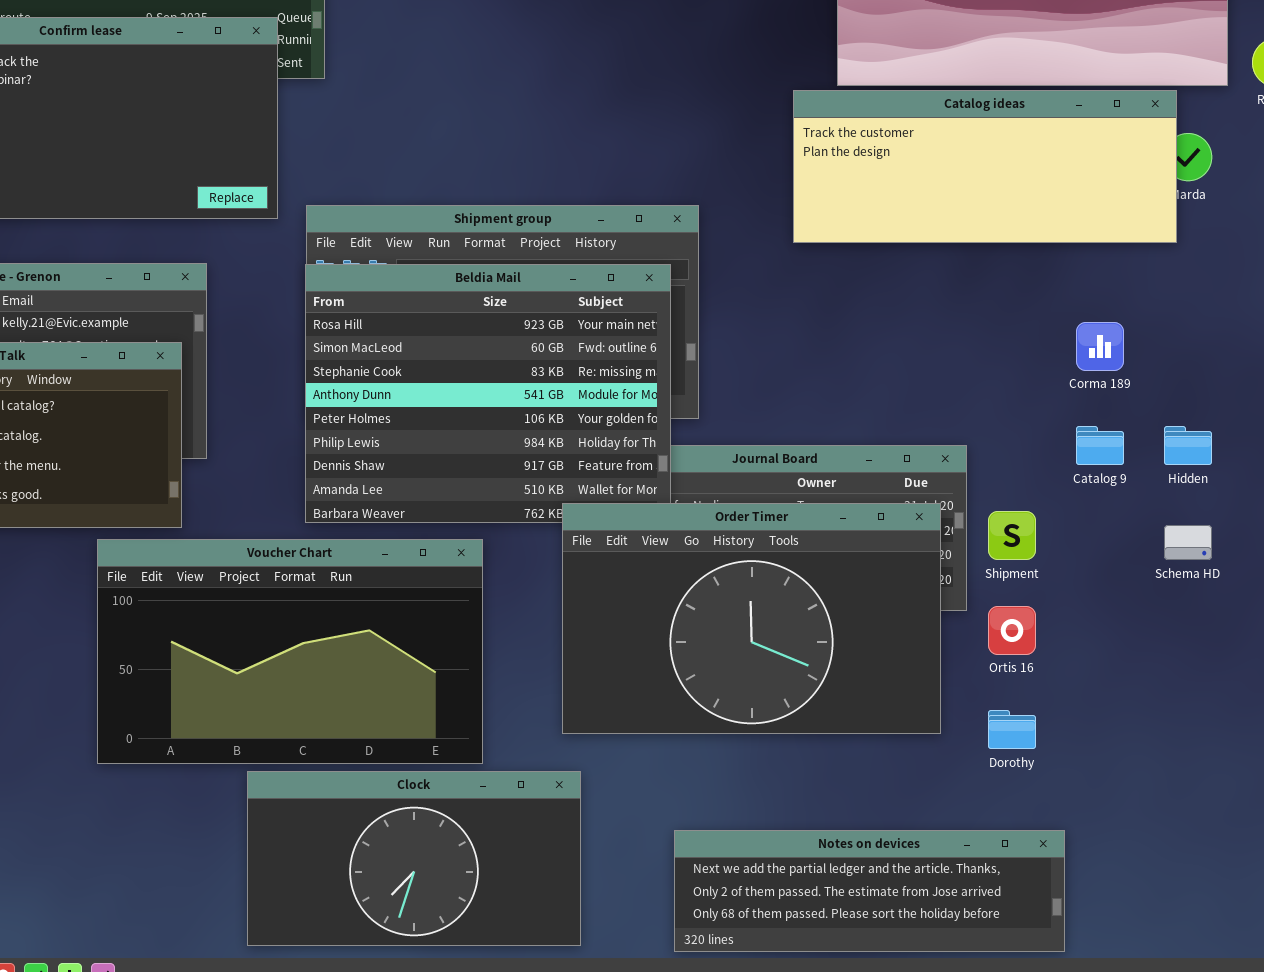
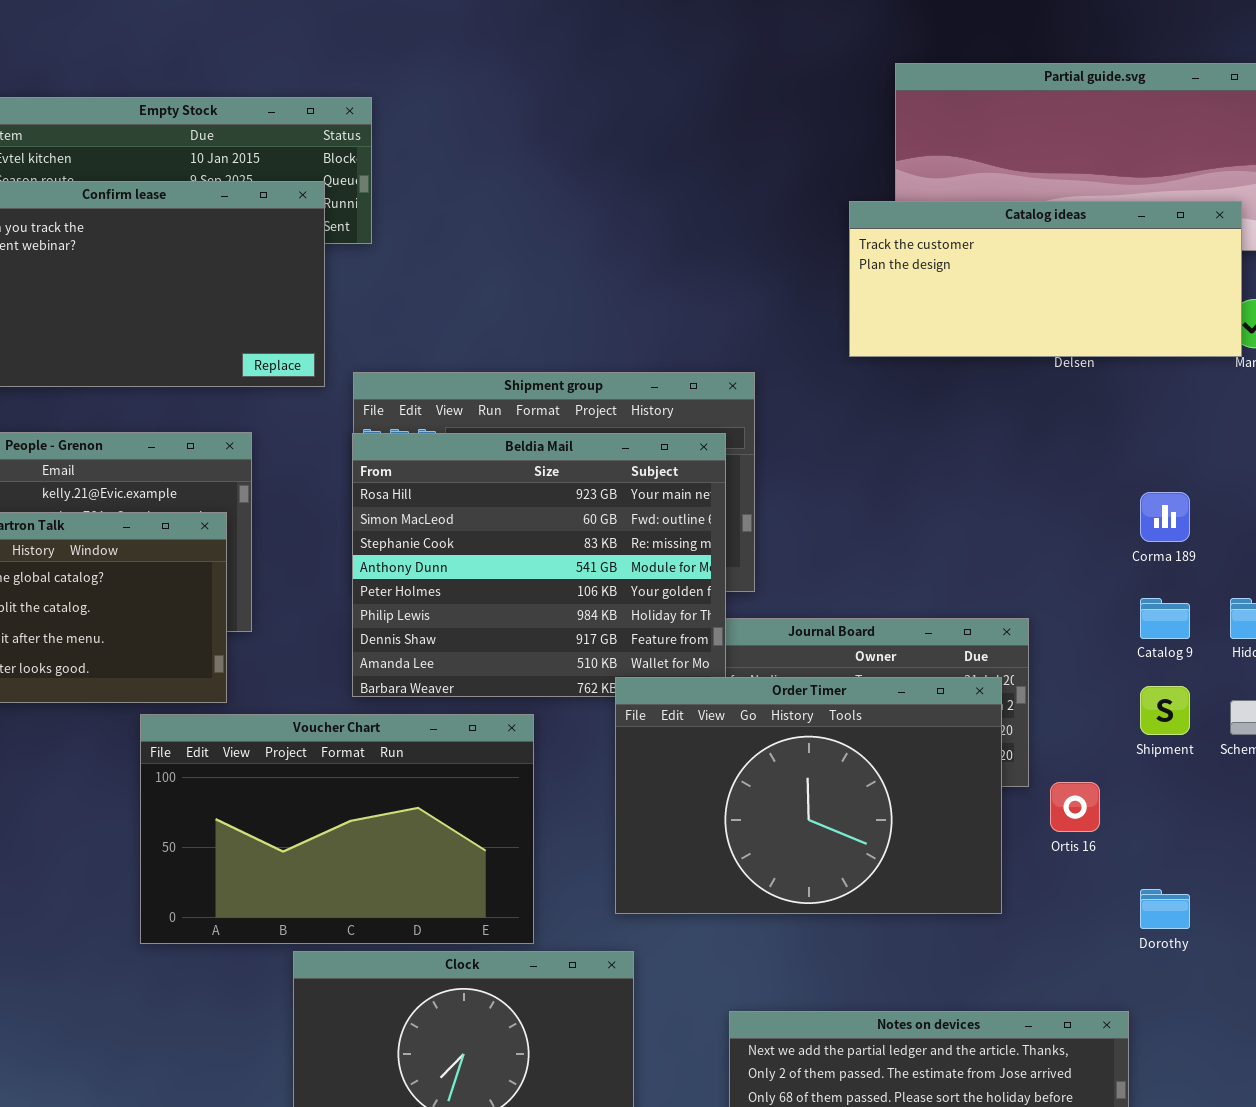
Catalog ideas: [793,90,1177,243] -> [849,201,1242,357], moved
Shipment: [988,511,1036,560] -> [1140,686,1190,735], moved
Dorothy: [988,710,1036,749] -> [1140,889,1190,929], moved

